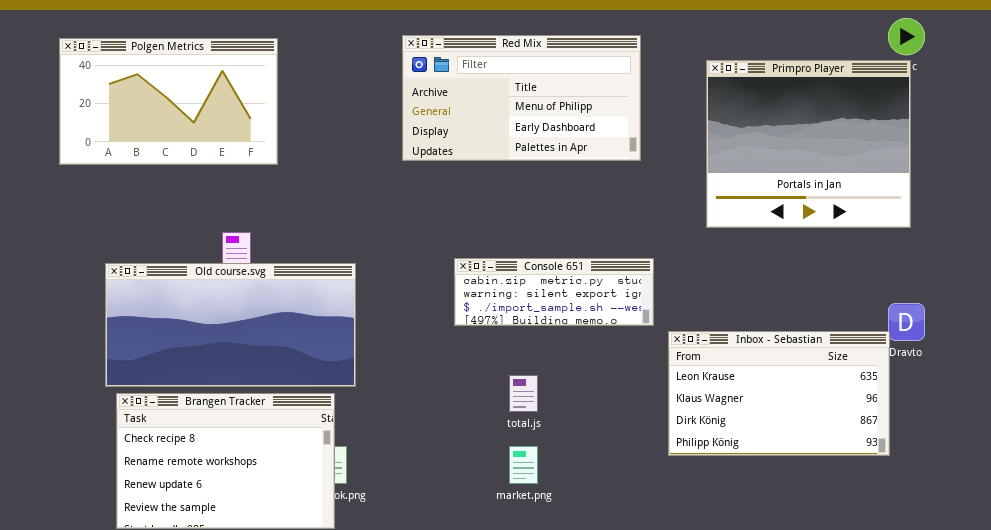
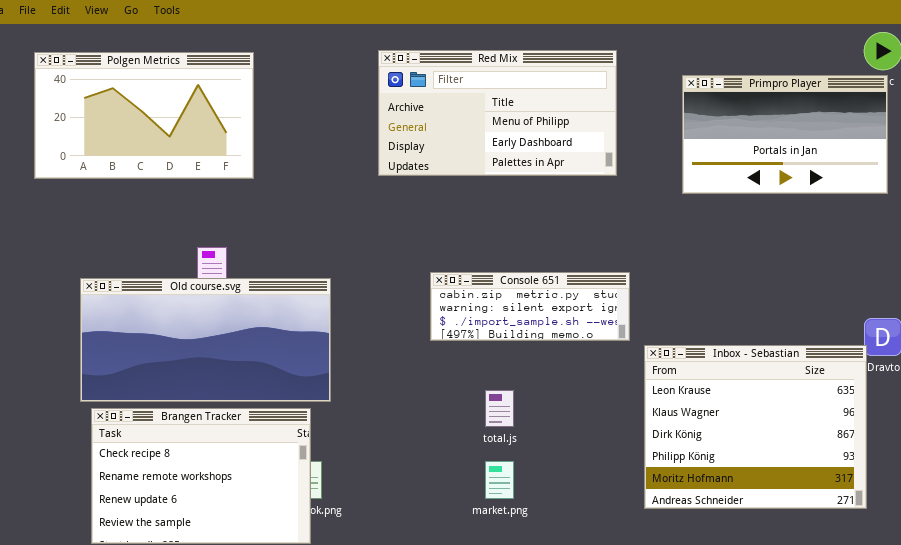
Primpro Player: [706,60,911,228] -> [682,75,888,194], resized
Inbox - Sebastian: [668,331,890,456] -> [644,345,867,509], resized

